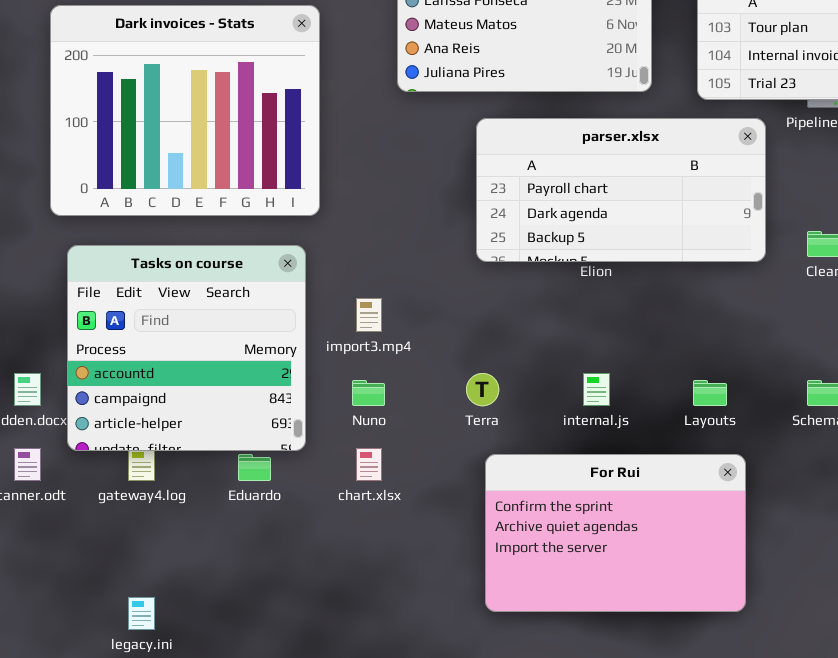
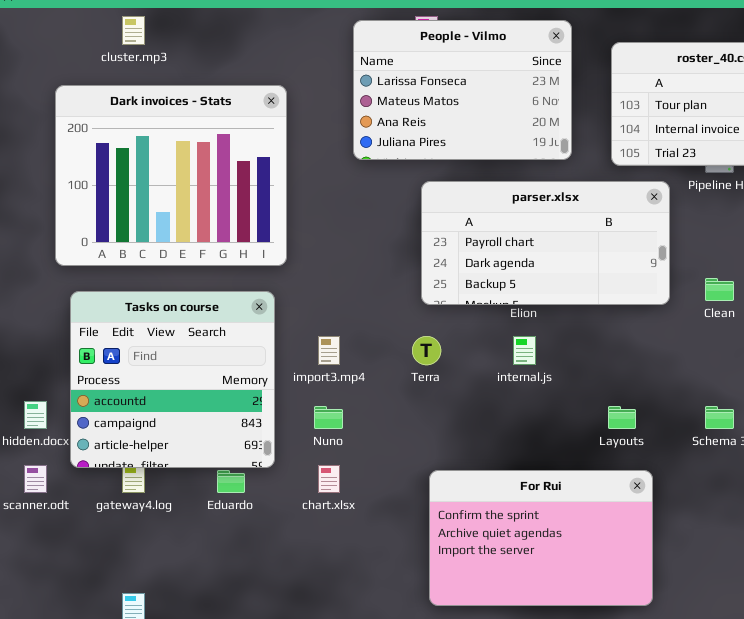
Terra: [466,373,499,406] -> [412,336,441,365], moved
internal.js: [583,373,610,406] -> [513,336,536,365], moved

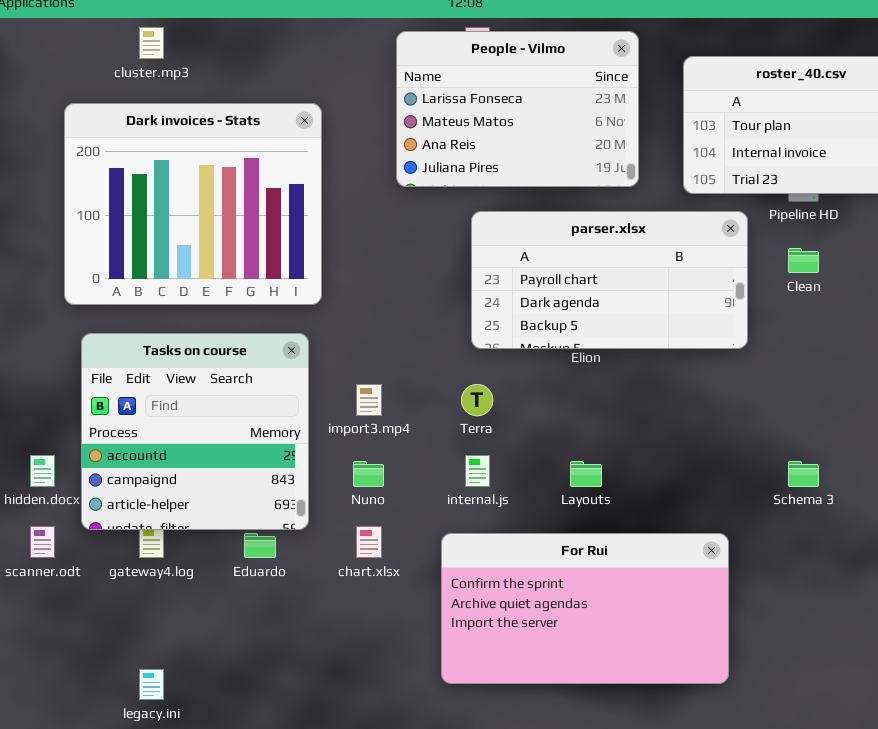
Clean: [705,278,734,301] -> [788,248,819,273], moved
internal.js: [513,336,536,365] -> [465,455,490,487], moved
Layouts: [608,406,636,429] -> [570,461,602,487], moved
For Rui: [429,470,653,606] -> [441,533,729,684], resized

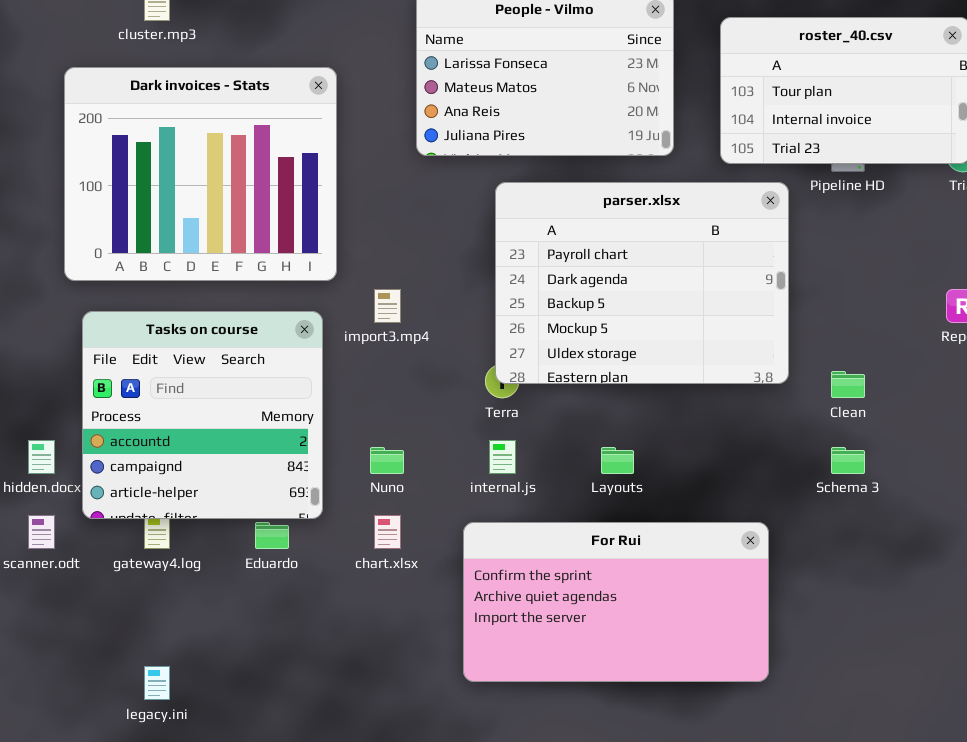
parser.xlsx: [471,211,748,349] -> [495,182,789,384], resized
Clean: [788,248,819,273] -> [831,371,865,398], moved
import3.mp4: [356,384,382,416] -> [374,289,401,323], moved

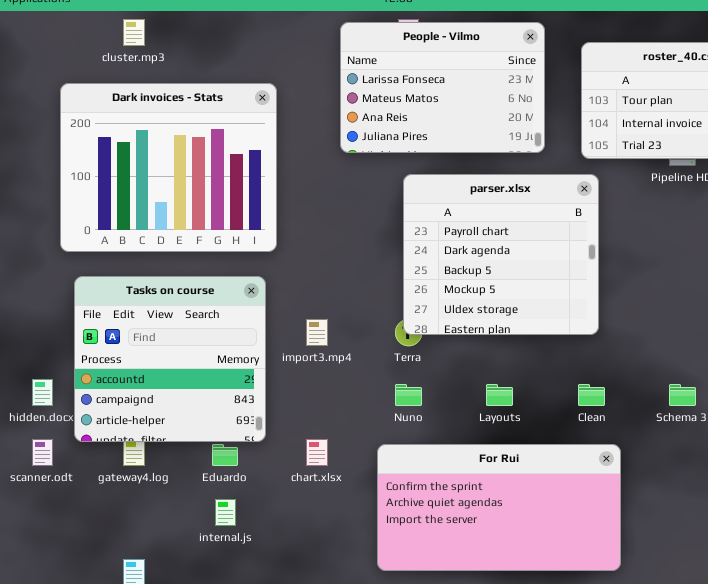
parser.xlsx: [495,182,789,384] -> [403,174,599,335], resized
import3.mp4: [374,289,401,323] -> [306,319,328,346], moved
Clean: [831,371,865,398] -> [578,384,605,406], moved
internal.js: [489,440,516,474] -> [215,499,236,526], moved
Nuno: [370,447,404,474] -> [395,384,422,406], moved

